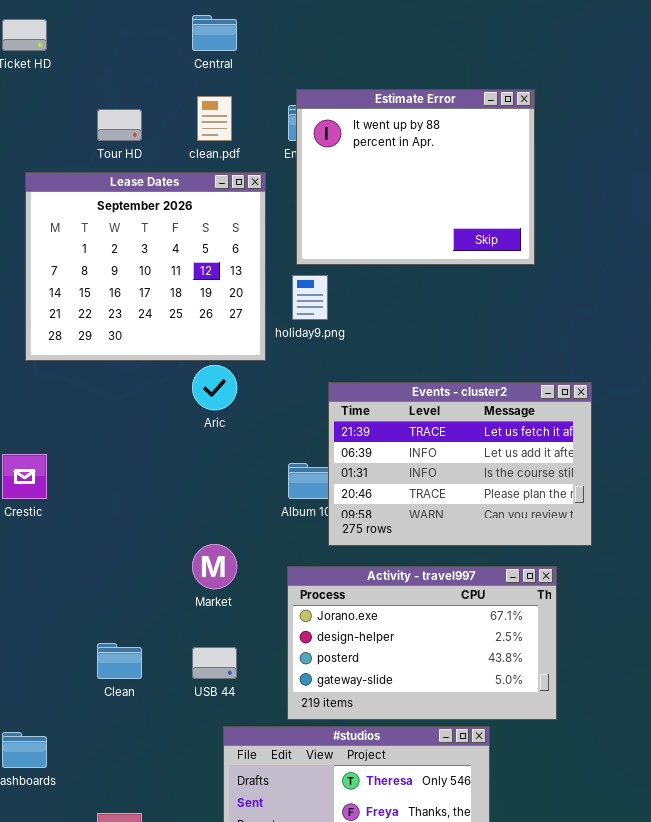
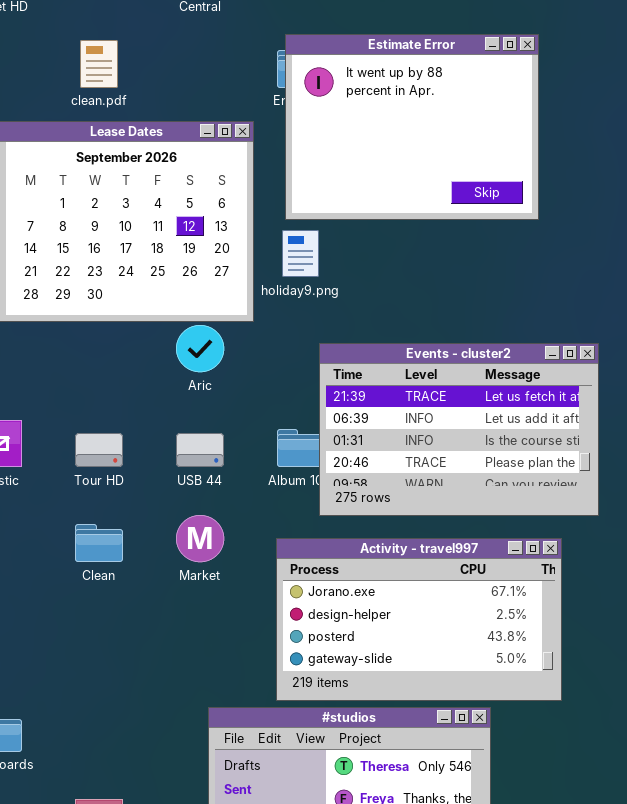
clean.pdf: [197,96,232,141] -> [80,40,118,88], moved
Tour HD: [97,109,142,141] -> [75,433,123,467], moved
Clean: [97,643,142,679] -> [75,524,123,562], moved
USB 44: [192,647,237,679] -> [176,433,224,467], moved

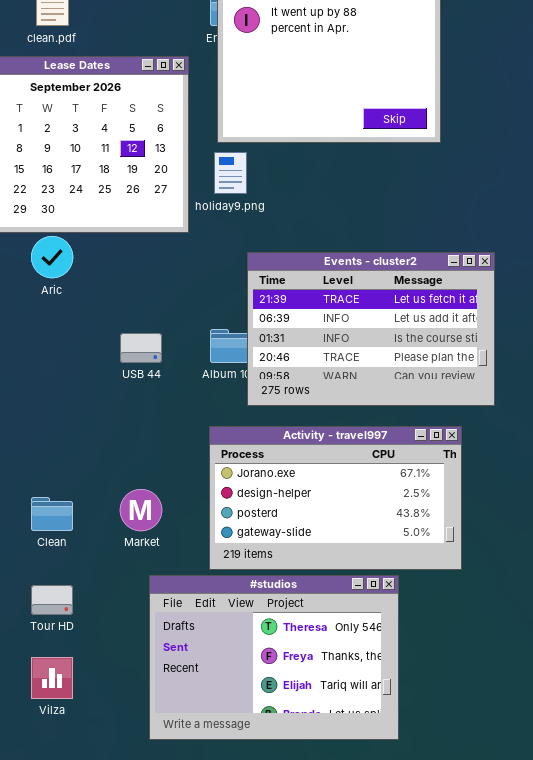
Aric: [176,325,224,372] -> [31,236,73,278], moved
Tour HD: [75,433,123,467] -> [31,585,73,615], moved
Market: [176,515,224,562] -> [120,489,162,531], moved
Clean: [75,524,123,562] -> [31,497,73,531], moved

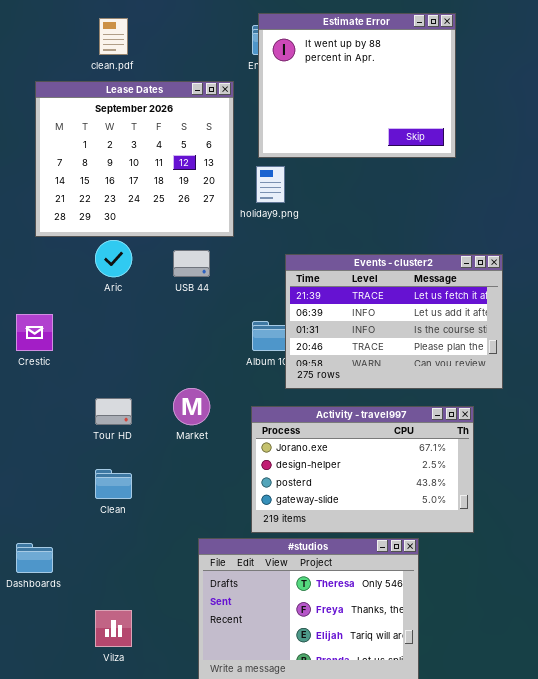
USB 44: [120,333,162,363] -> [173,250,210,277], moved
Market: [120,489,162,531] -> [173,388,210,425], moved
Tour HD: [31,585,73,615] -> [95,398,132,425], moved

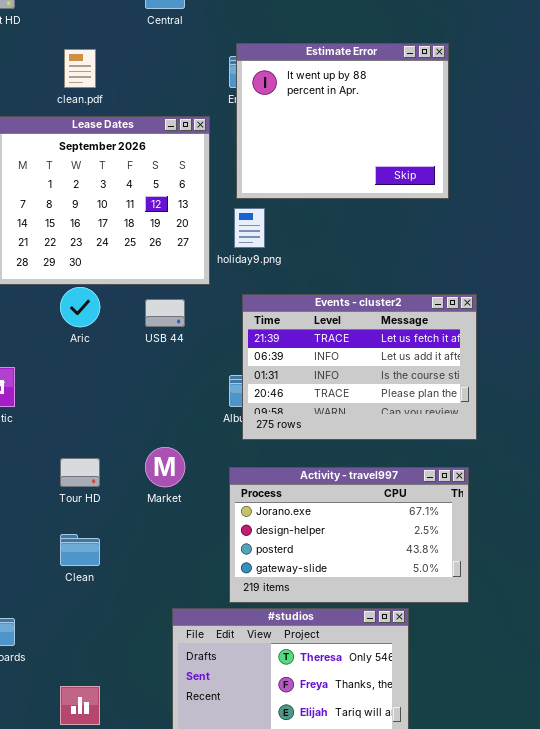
Events - cluster2: [285,254,503,389] -> [242,294,477,440], moved

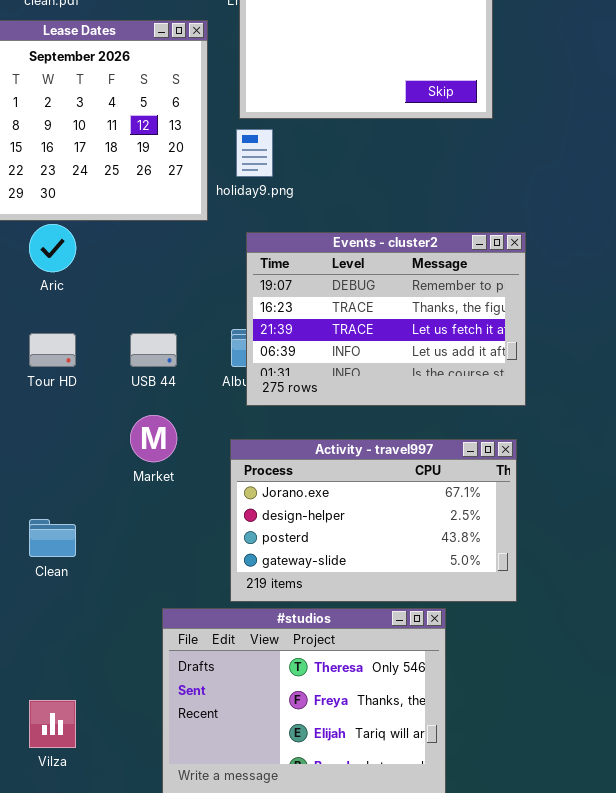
Events - cluster2: [242,294,477,440] -> [246,232,526,406], scrolled up 2 rows
USB 44: [145,299,185,327] -> [130,333,177,367], moved
Tour HD: [60,458,100,487] -> [29,333,76,367], moved

